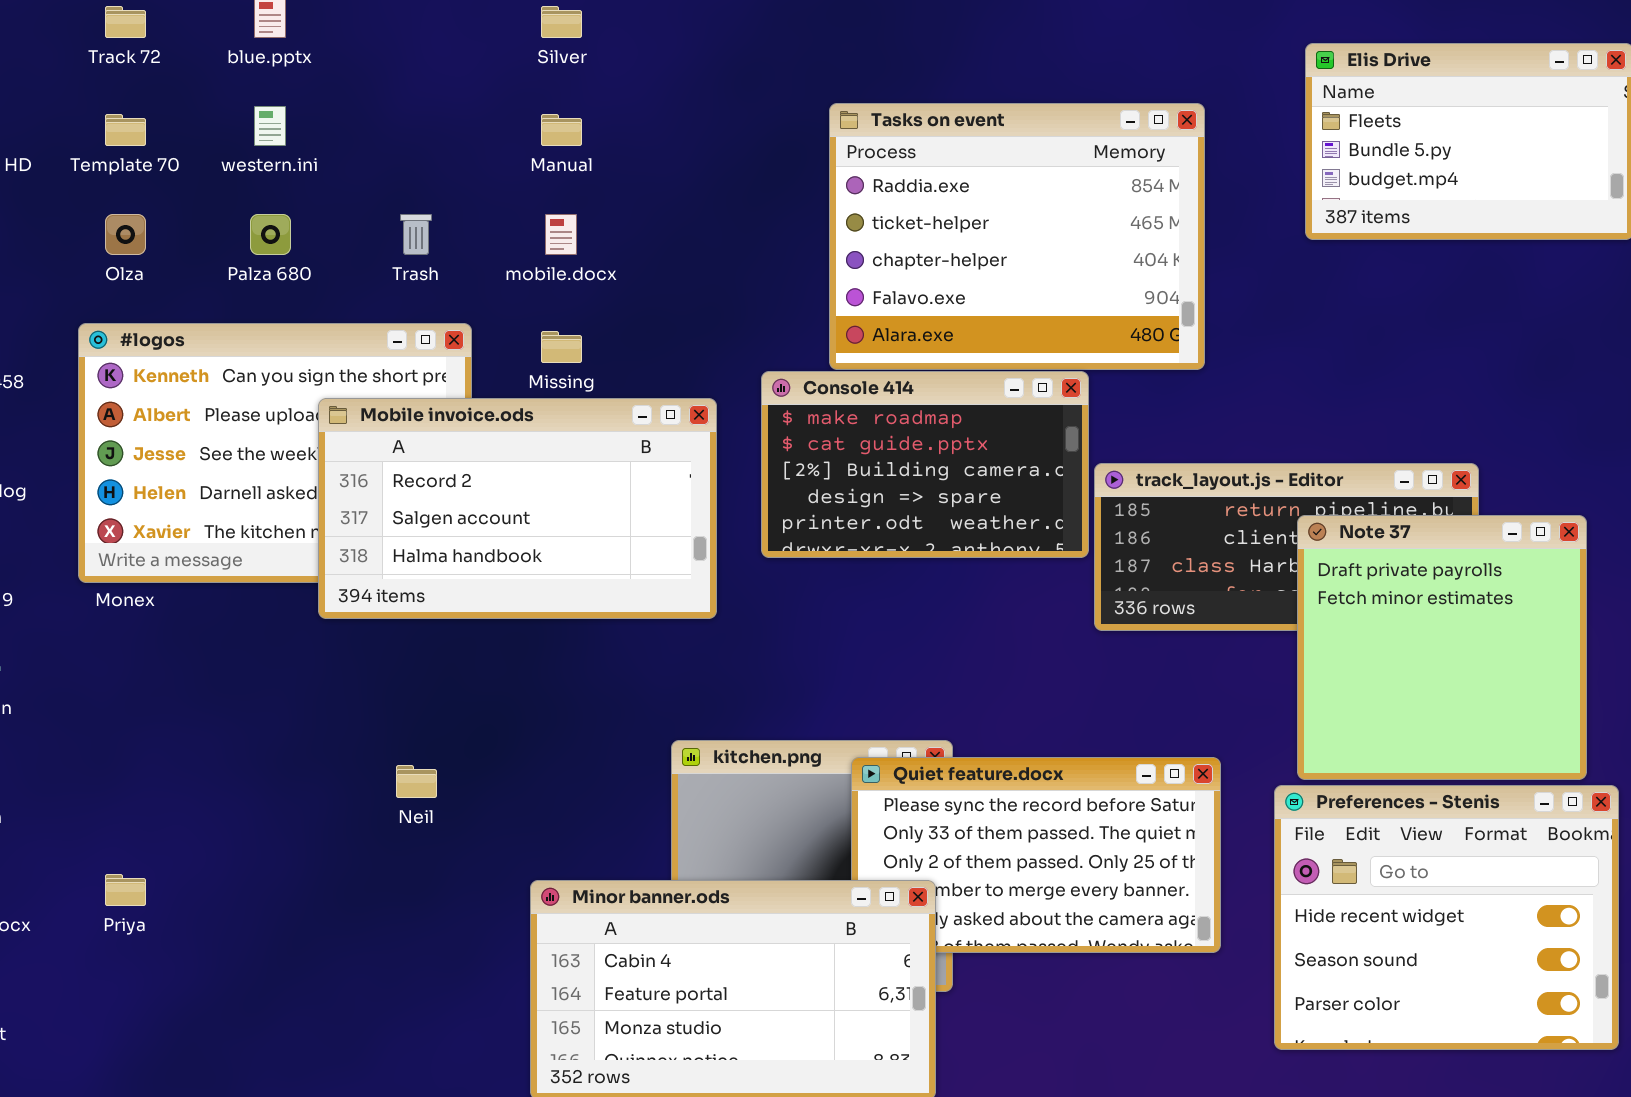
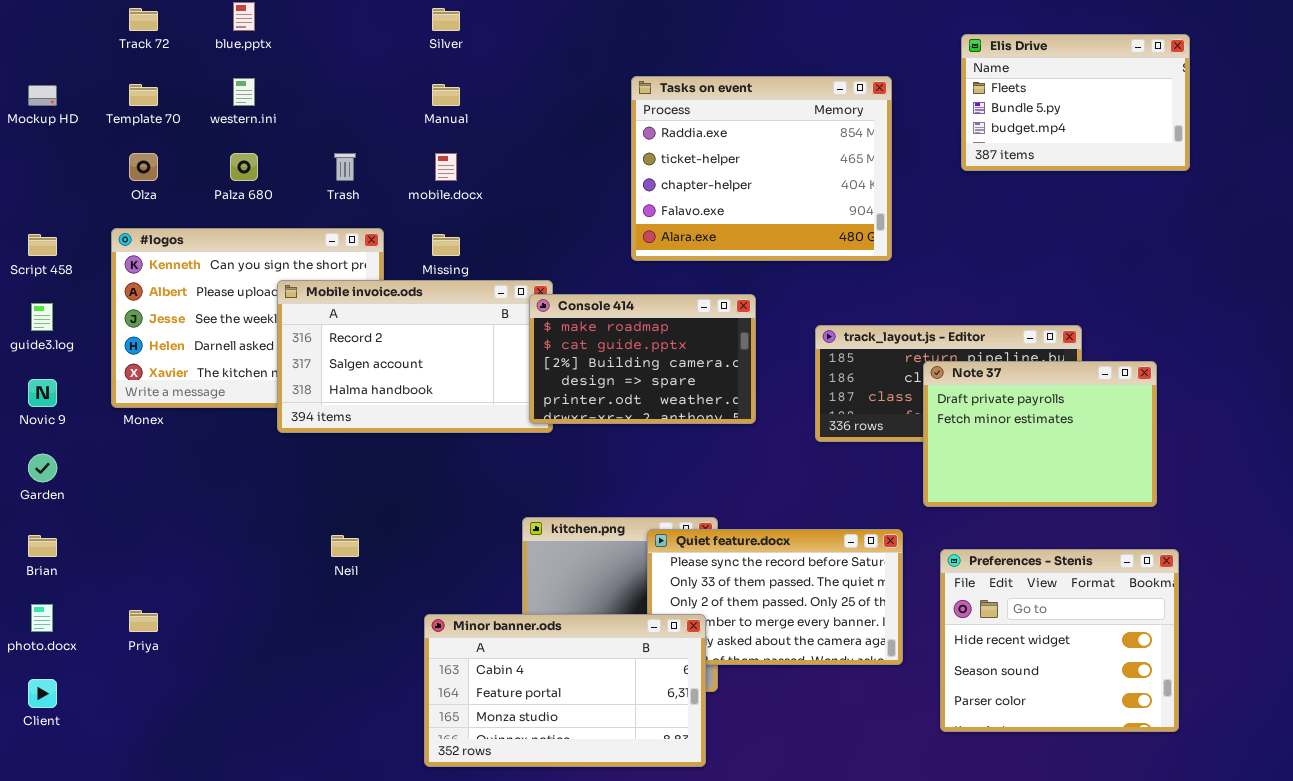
Console 414: [761,371,1089,558] -> [529,294,756,424], moved
Note 37: [1297,515,1587,780] -> [923,361,1157,507], resized

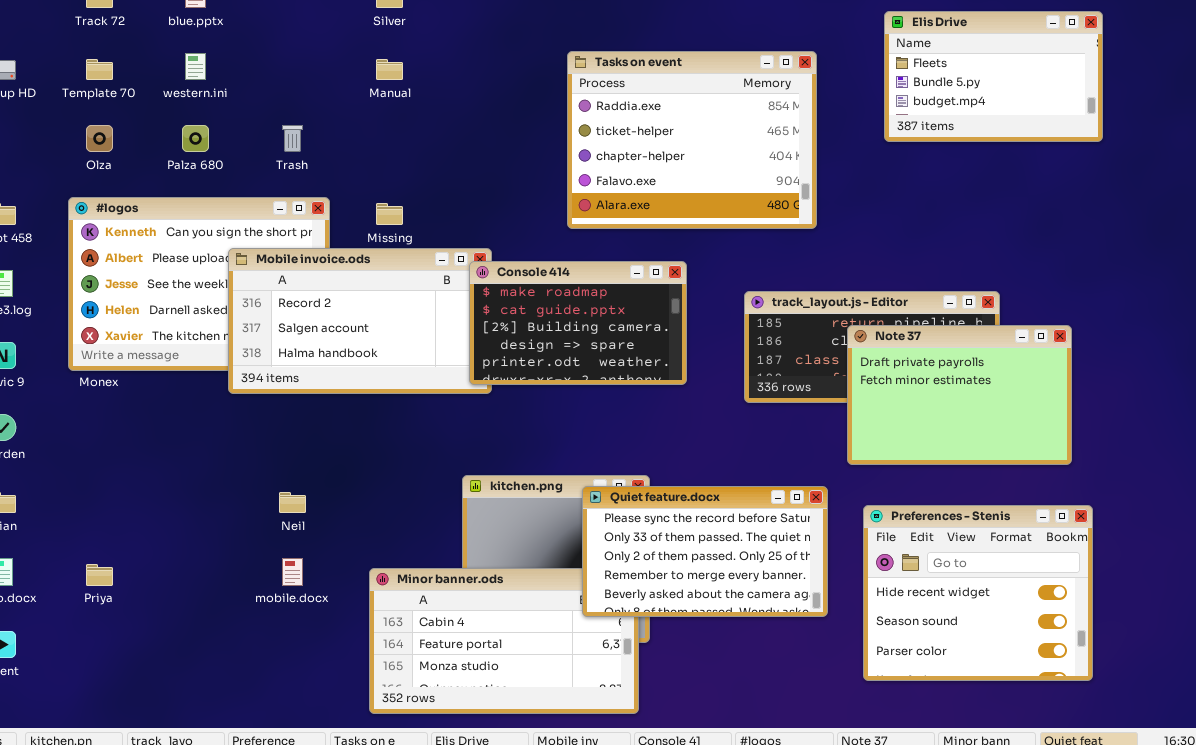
mobile.docx: [435,153,457,181] -> [282,558,303,586], moved
Quiet feature.docx: [647,529,903,665] -> [582,486,828,617], raised

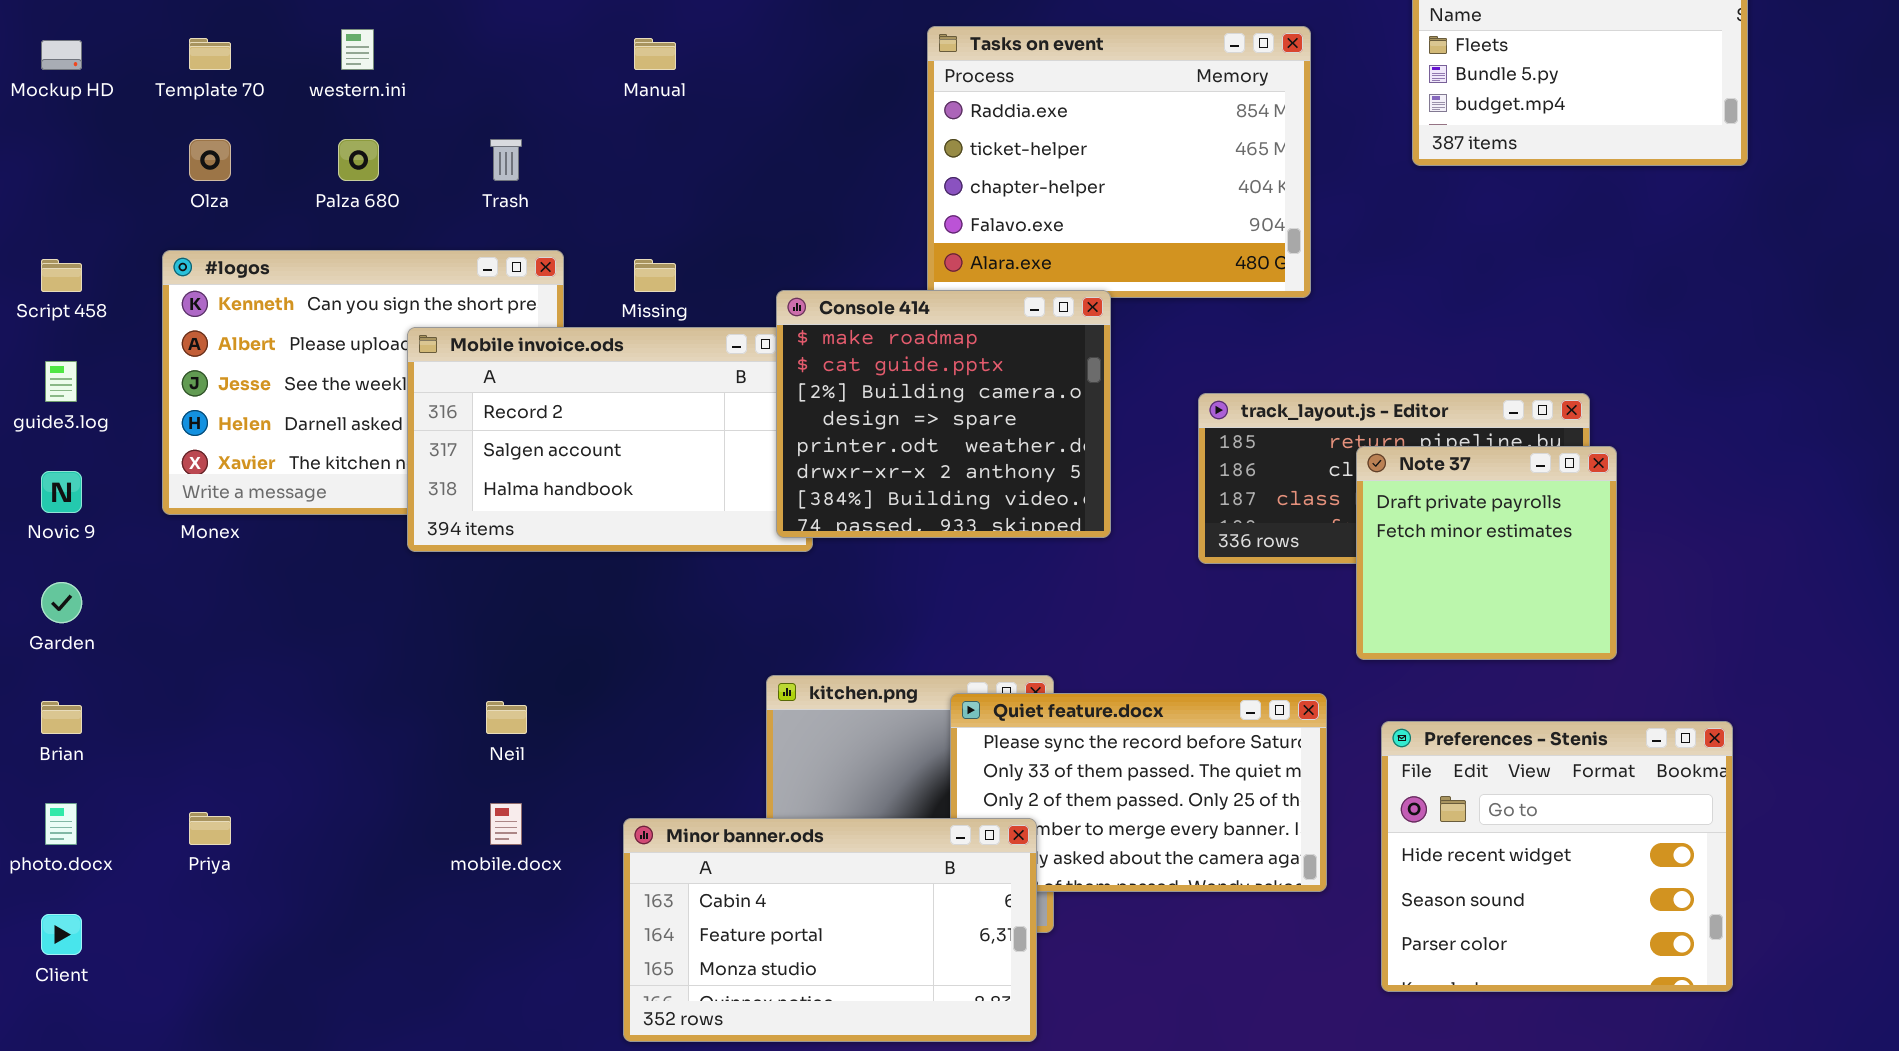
Console 414: [469,261,687,385] -> [776,290,1111,538], resized
Note 37: [847,325,1072,465] -> [1356,446,1617,660], resized
Minor banner.ods: [369,568,639,714] -> [623,818,1037,1042], raised

